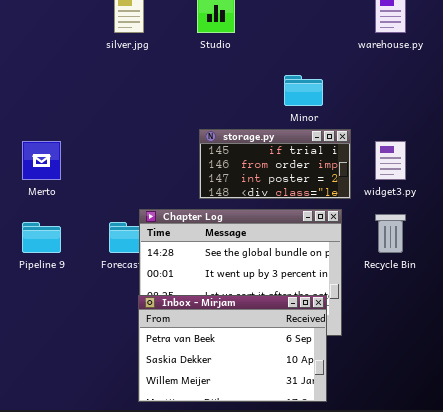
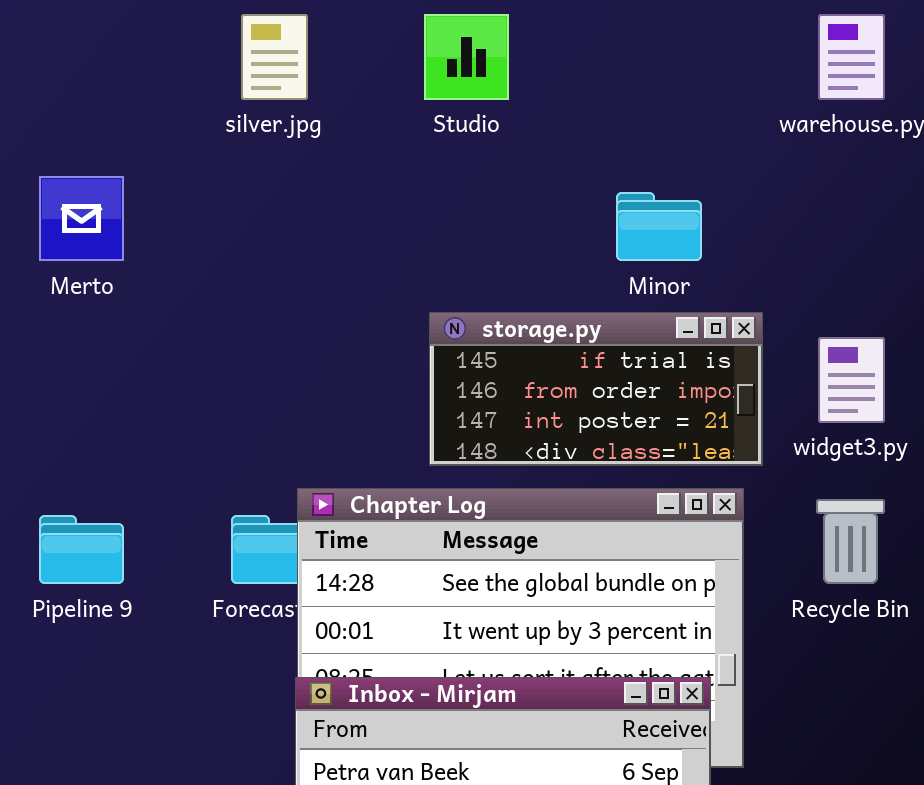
Merto: [22,141,61,180] -> [39,176,124,261], moved

